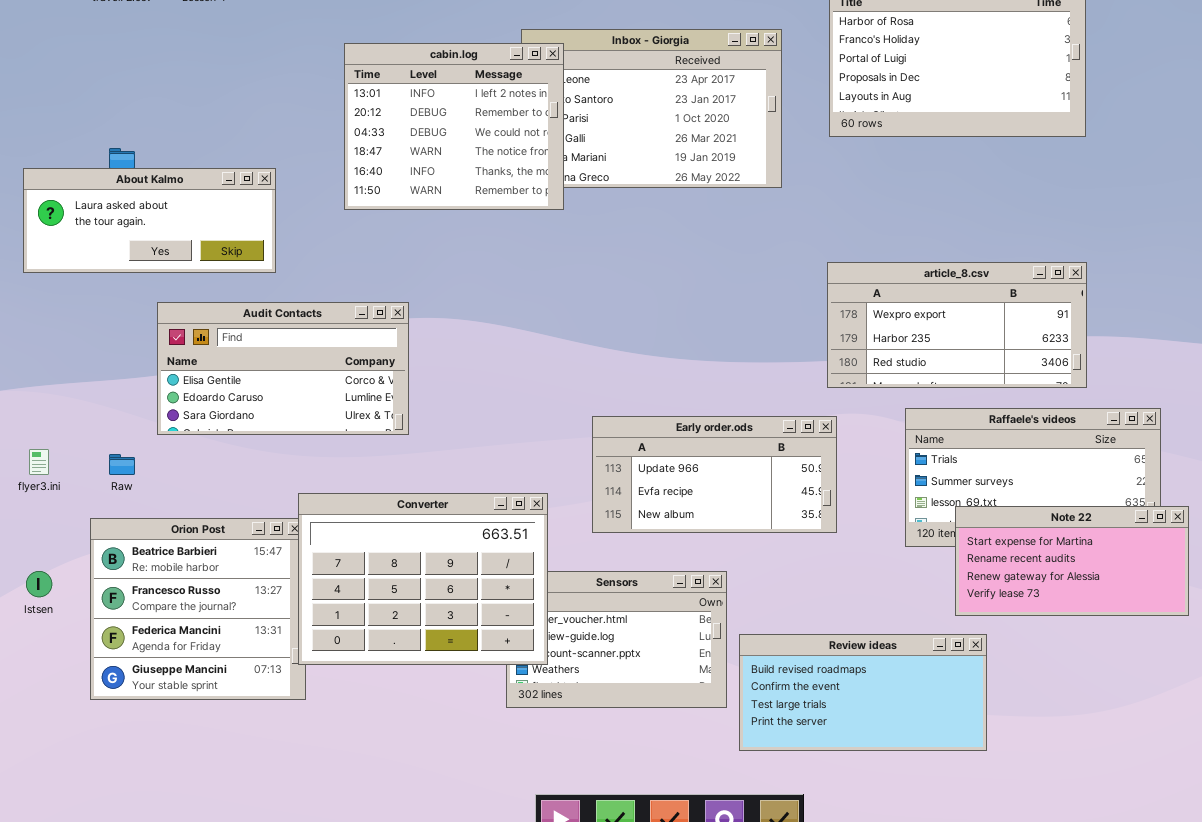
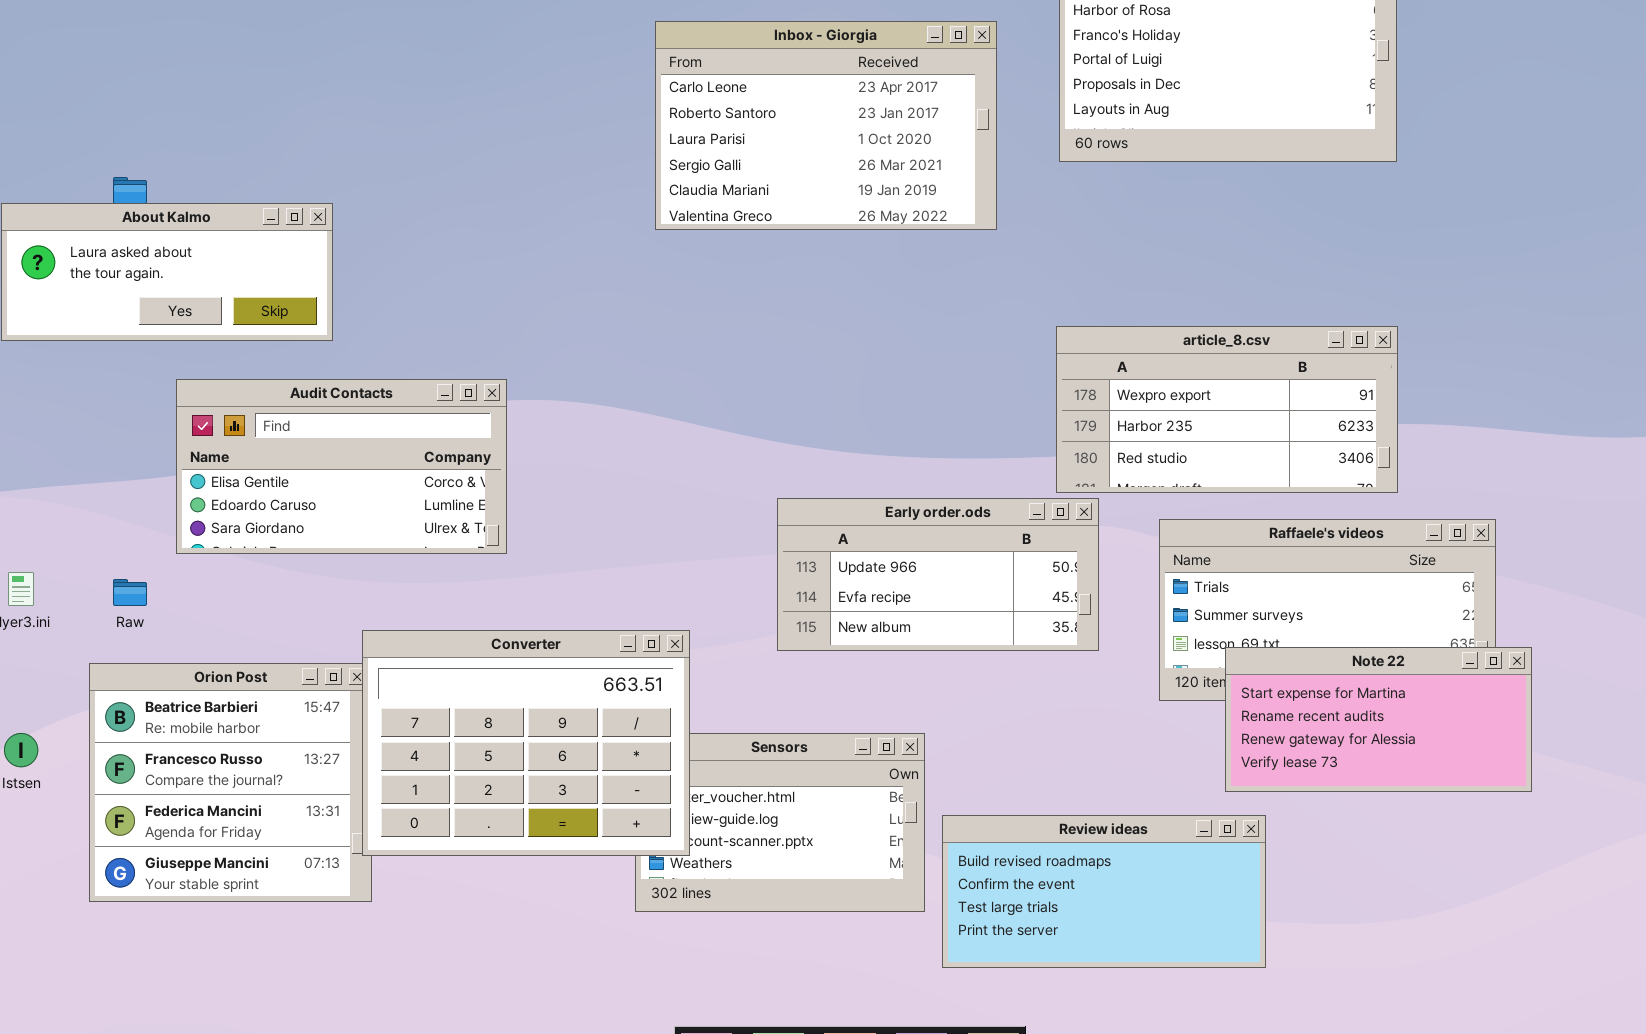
cabin.log: [344,43,564,210] -> none, closed
Early order.ods: [592,416,837,533] -> [777,498,1099,651], moved

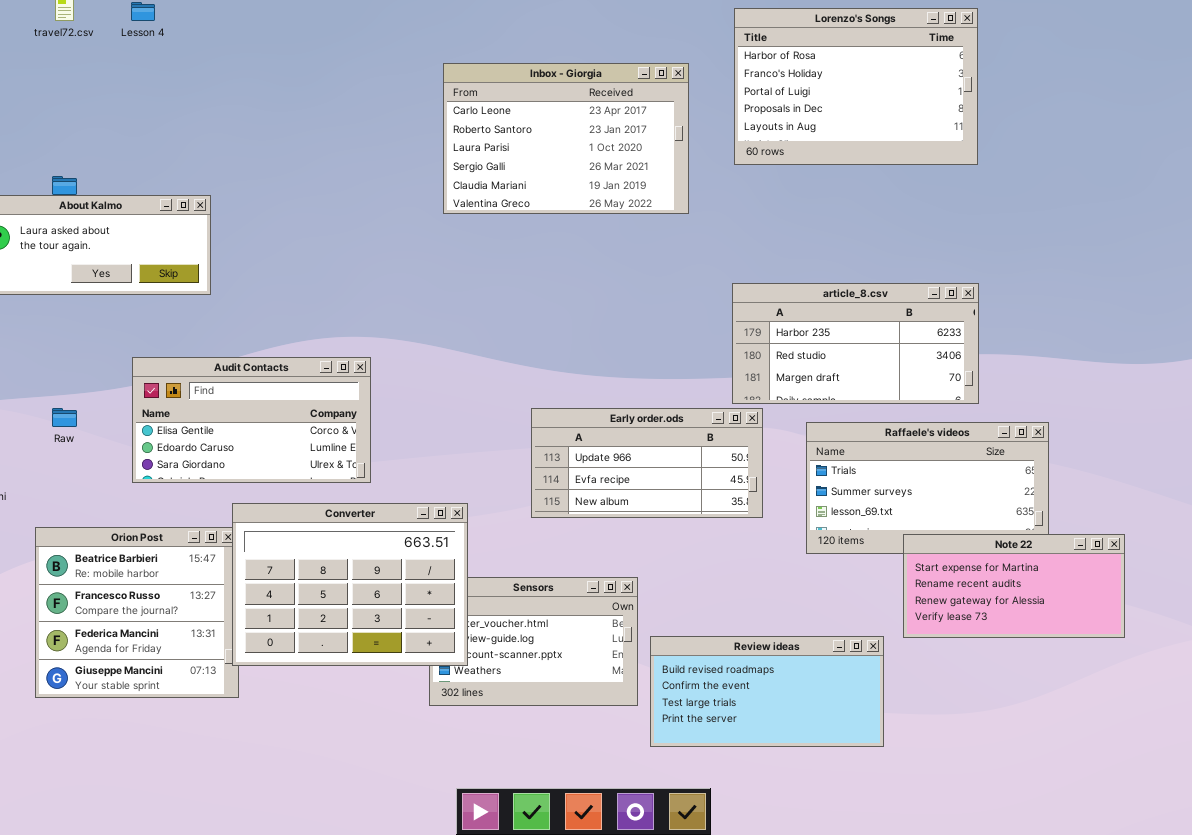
article_8.csv: [1056,326,1398,493] -> [732,283,979,404], scrolled down 1 row
Audit Contacts: [176,379,507,554] -> [132,357,371,483], moved
Raw: [113,579,147,606] -> [52,408,77,427], moved
Note 22: [1225,647,1532,792] -> [903,534,1125,638], moved

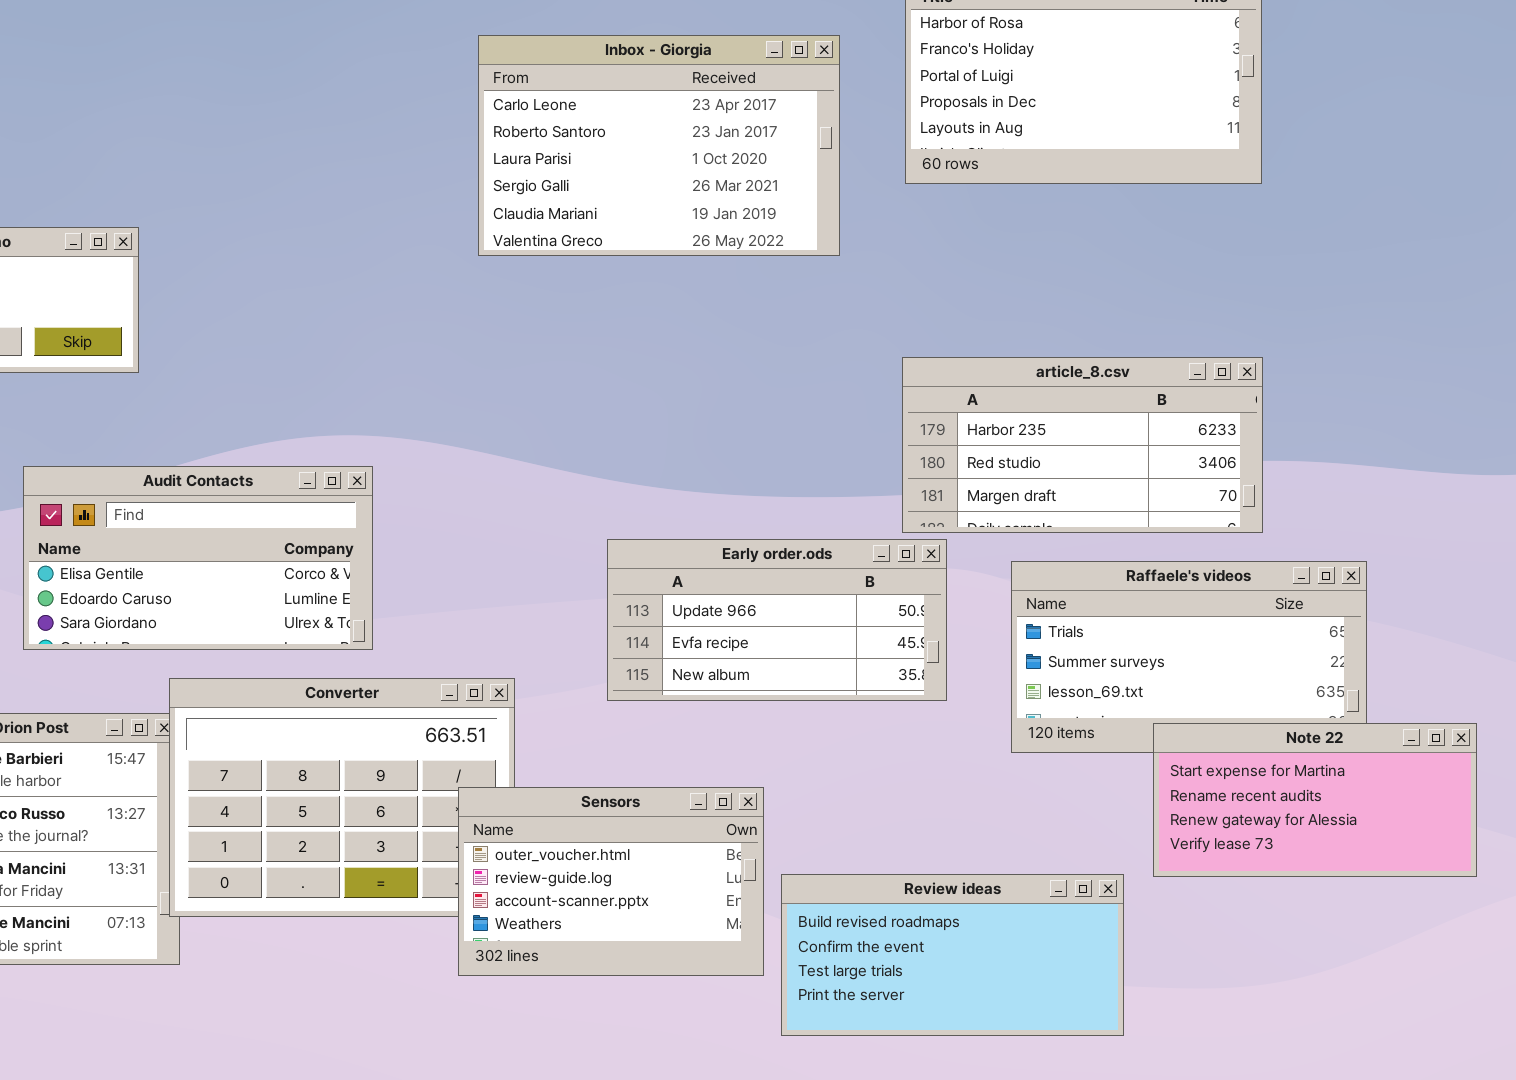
Sensors: [429,577,638,706] -> [458,787,764,976], raised

